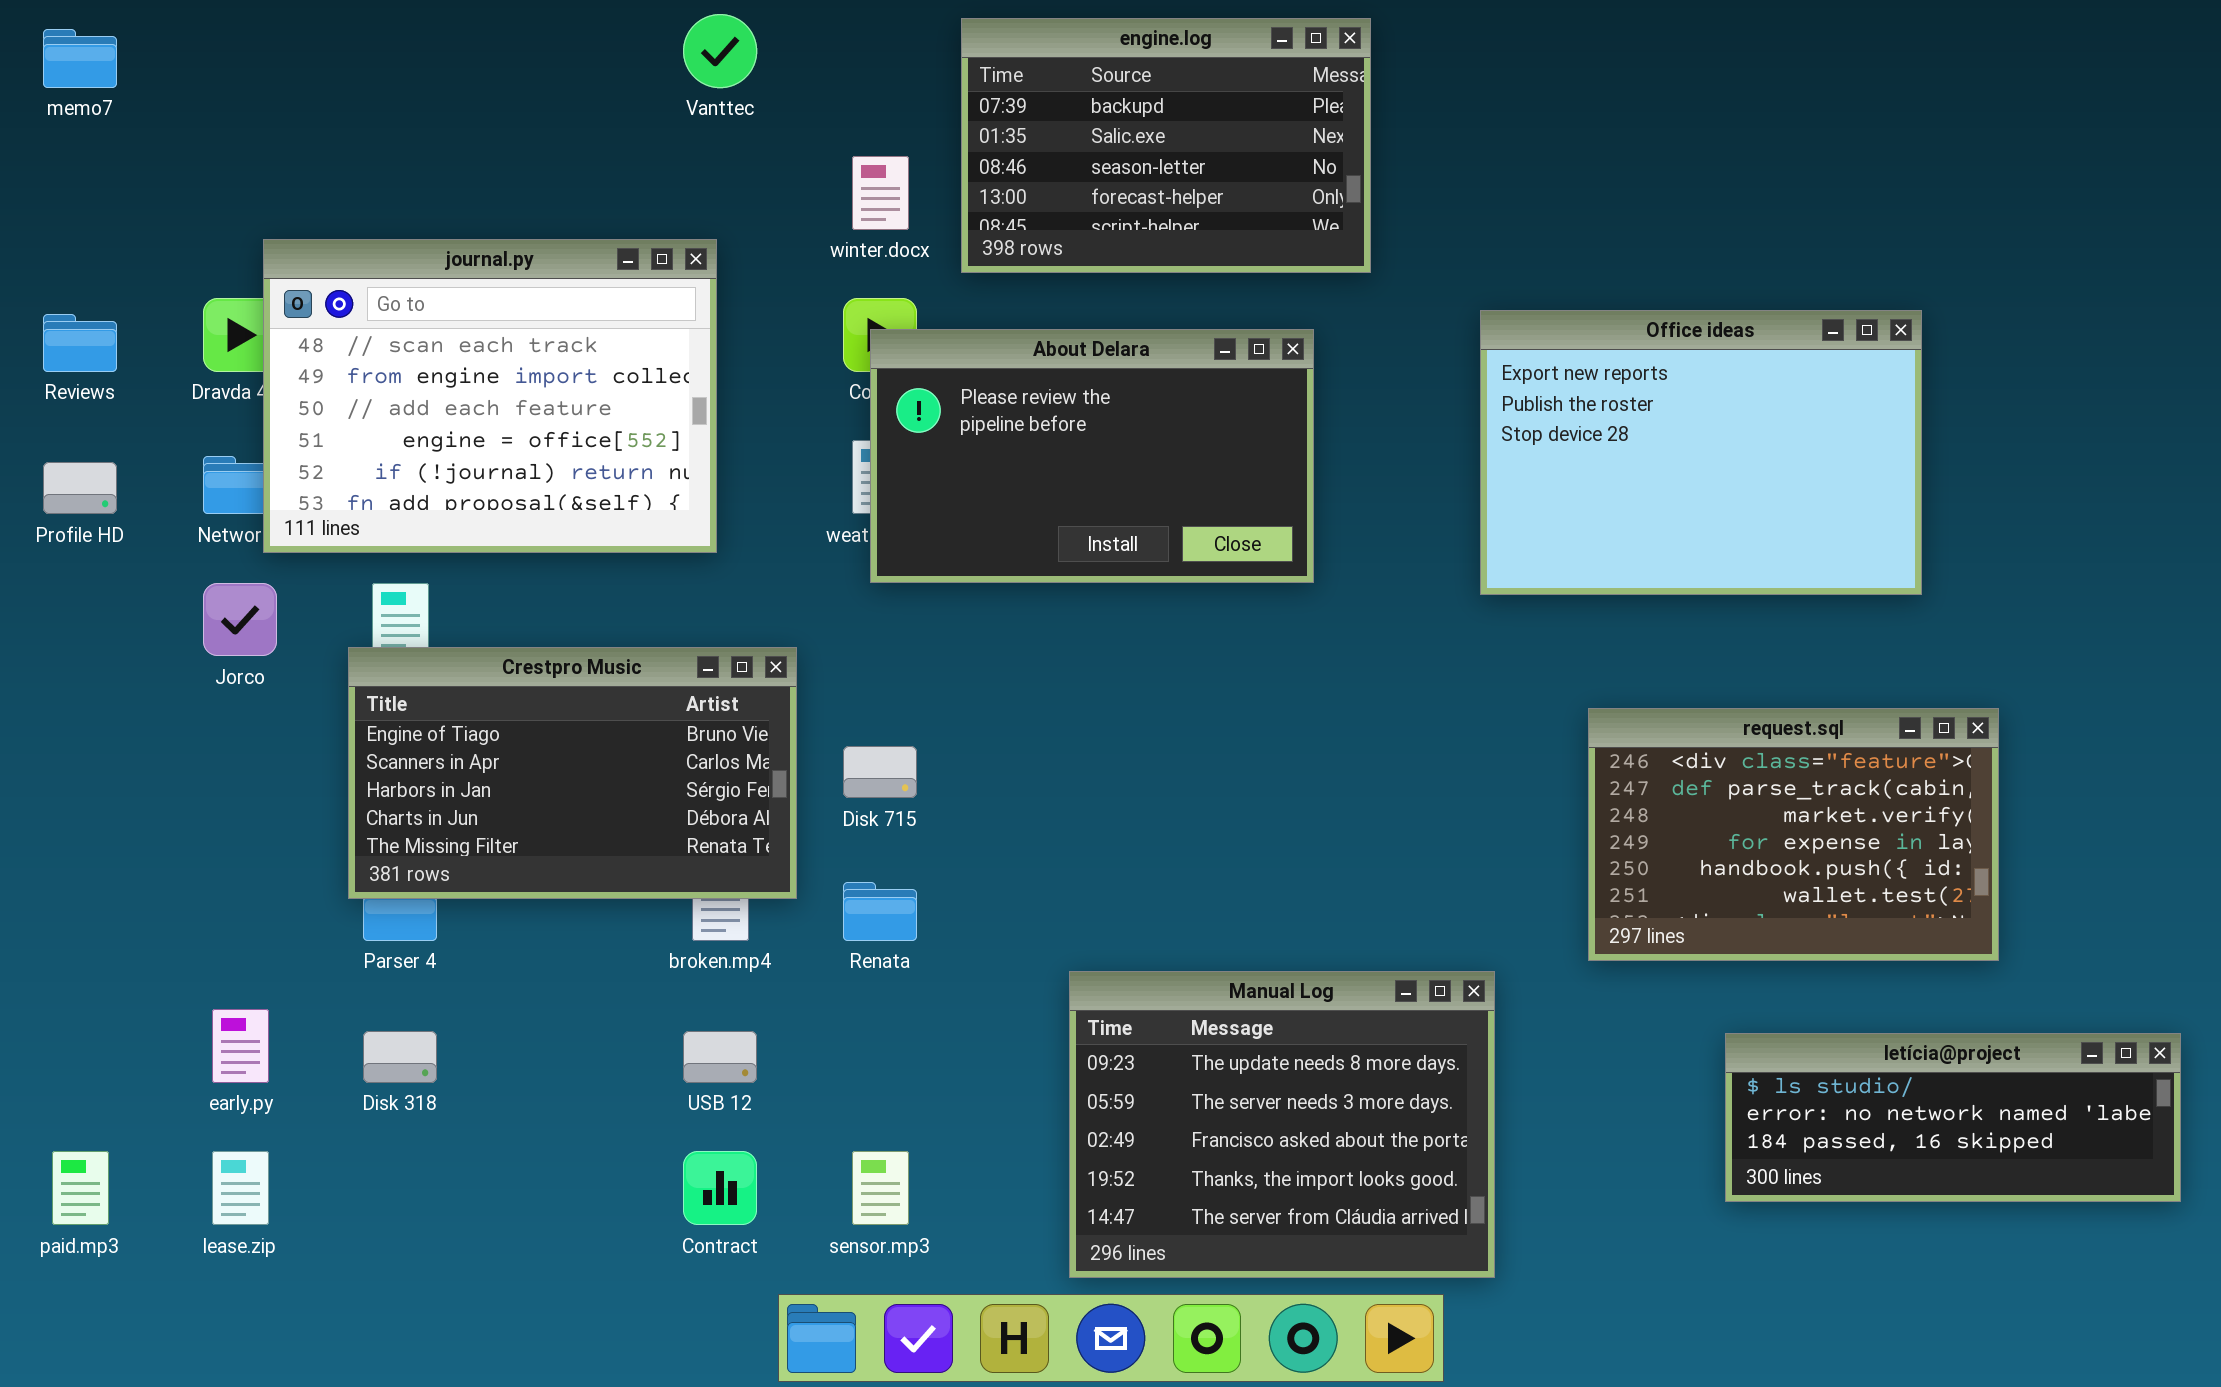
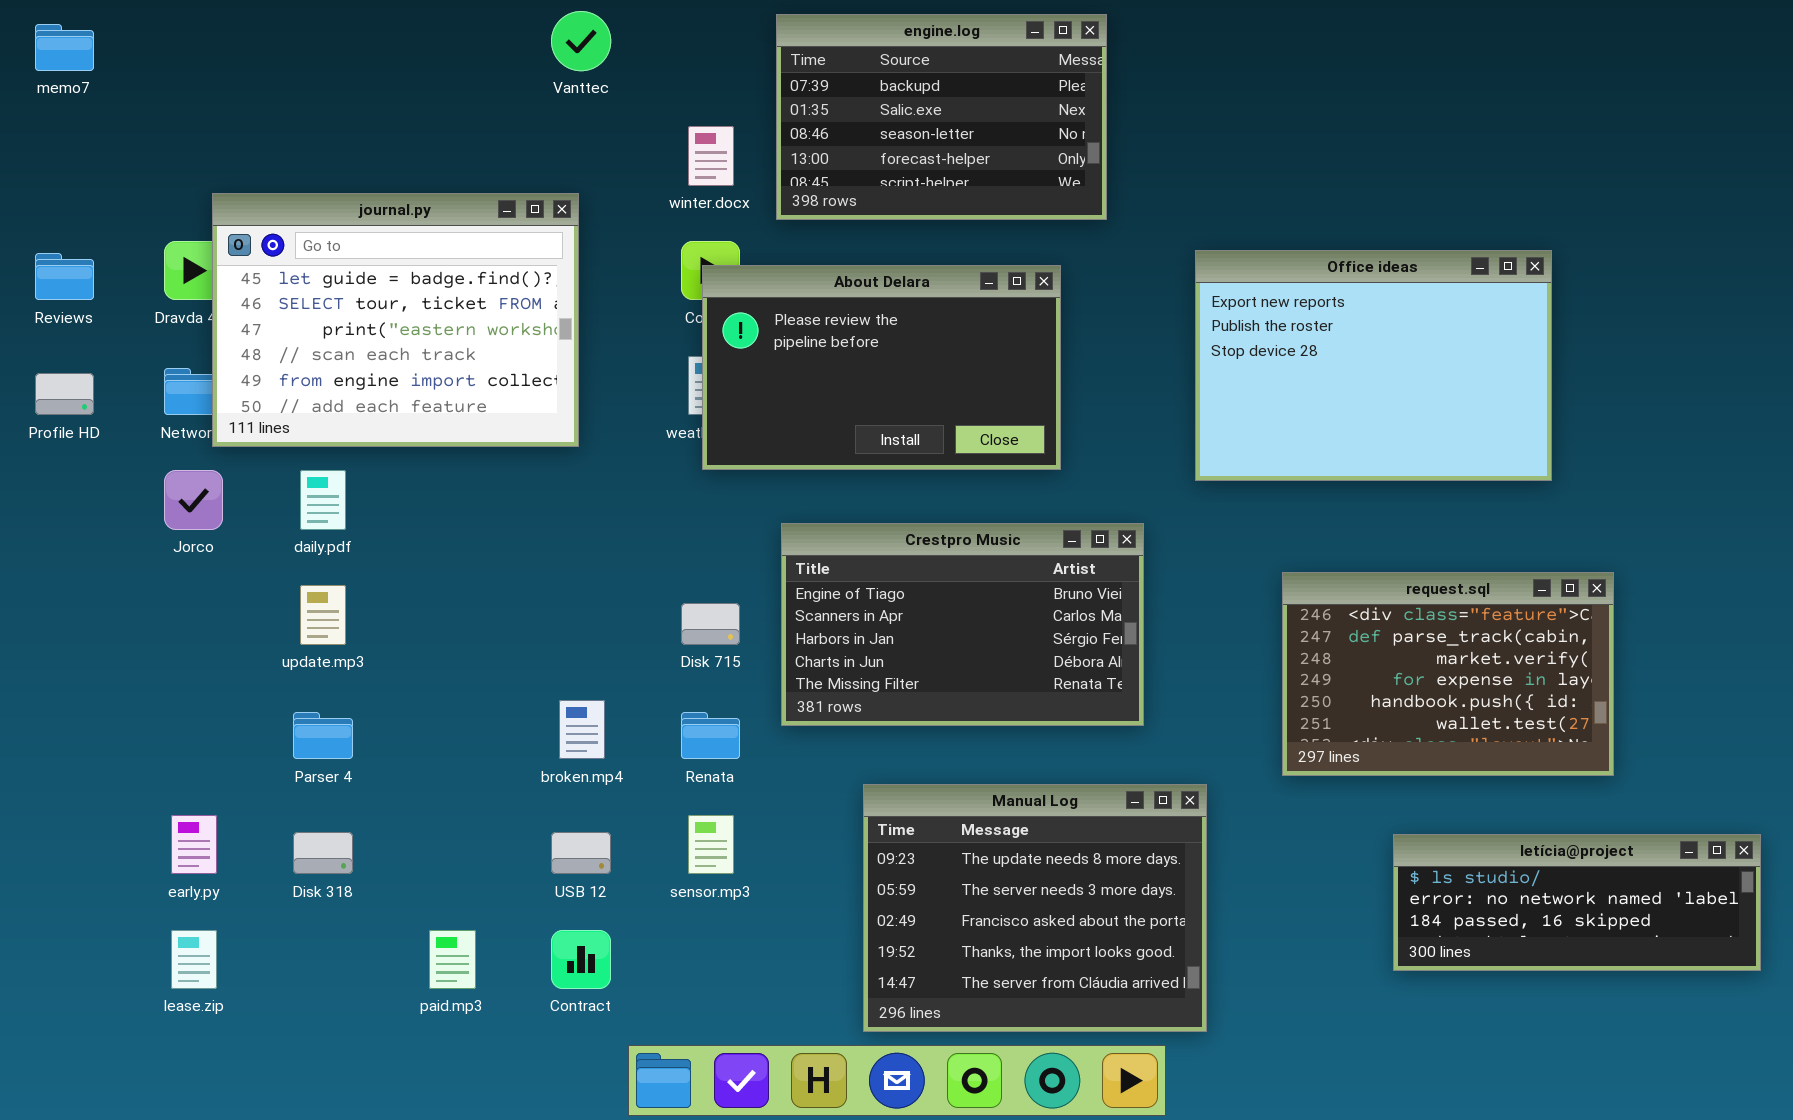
journal.py: [263,239,717,553] -> [212,193,579,447], scrolled up 3 rows
Crestpro Music: [348,647,797,899] -> [781,523,1144,726], moved
paid.mp3: [52,1151,109,1225] -> [429,930,476,989], moved
sensor.mp3: [852,1151,909,1225] -> [688,815,734,874], moved

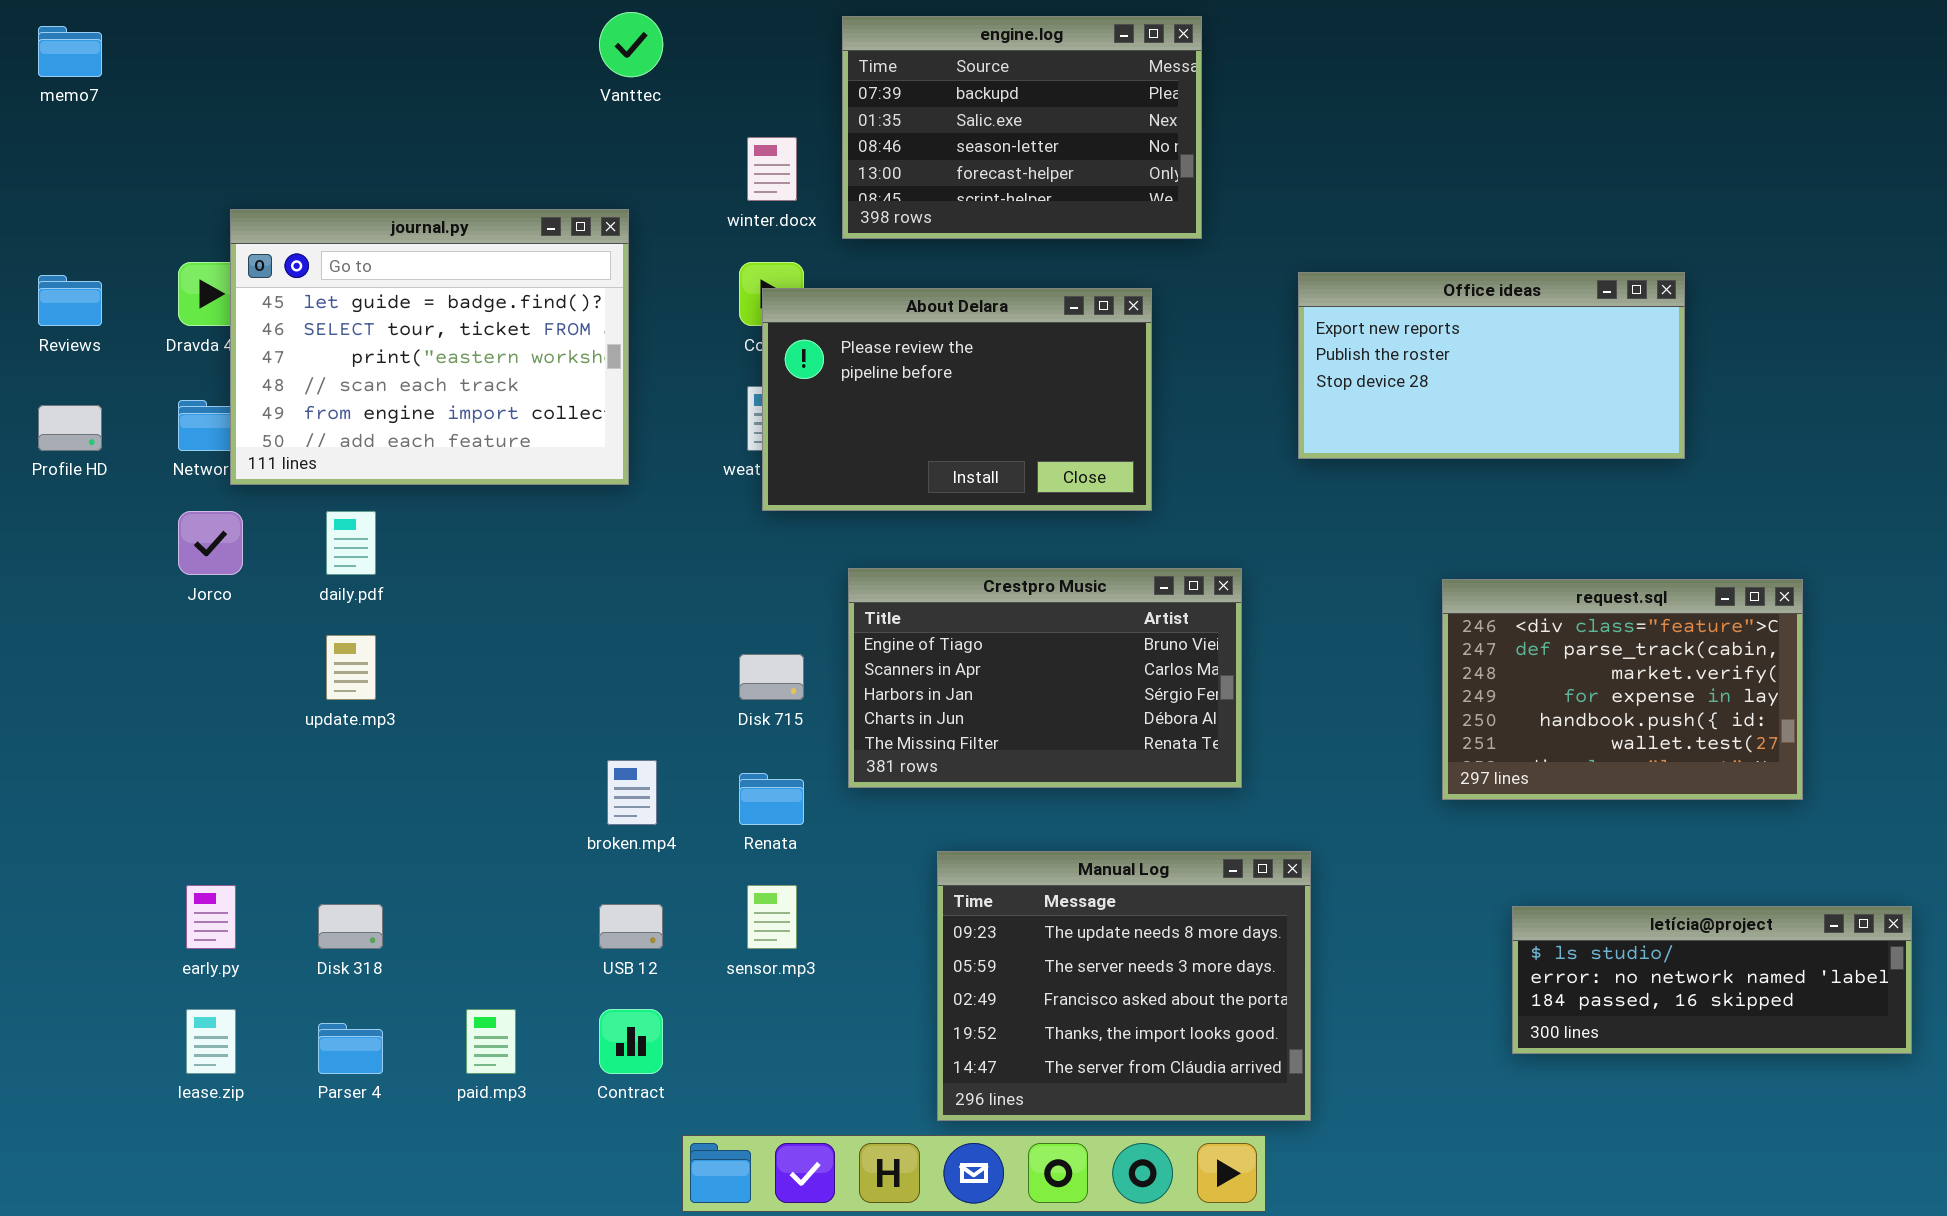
Office ideas: [1195,250,1552,481] -> [1298,272,1685,459], resized
request.sql: [1282,572,1614,776] -> [1442,579,1803,800], moved
Parser 4: [293,712,353,759] -> [318,1023,383,1074], moved

